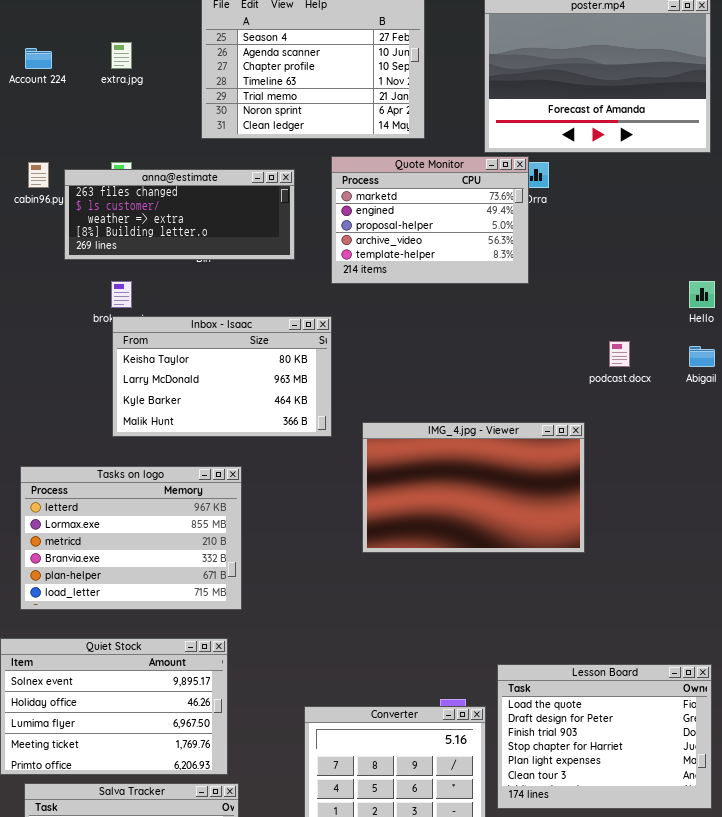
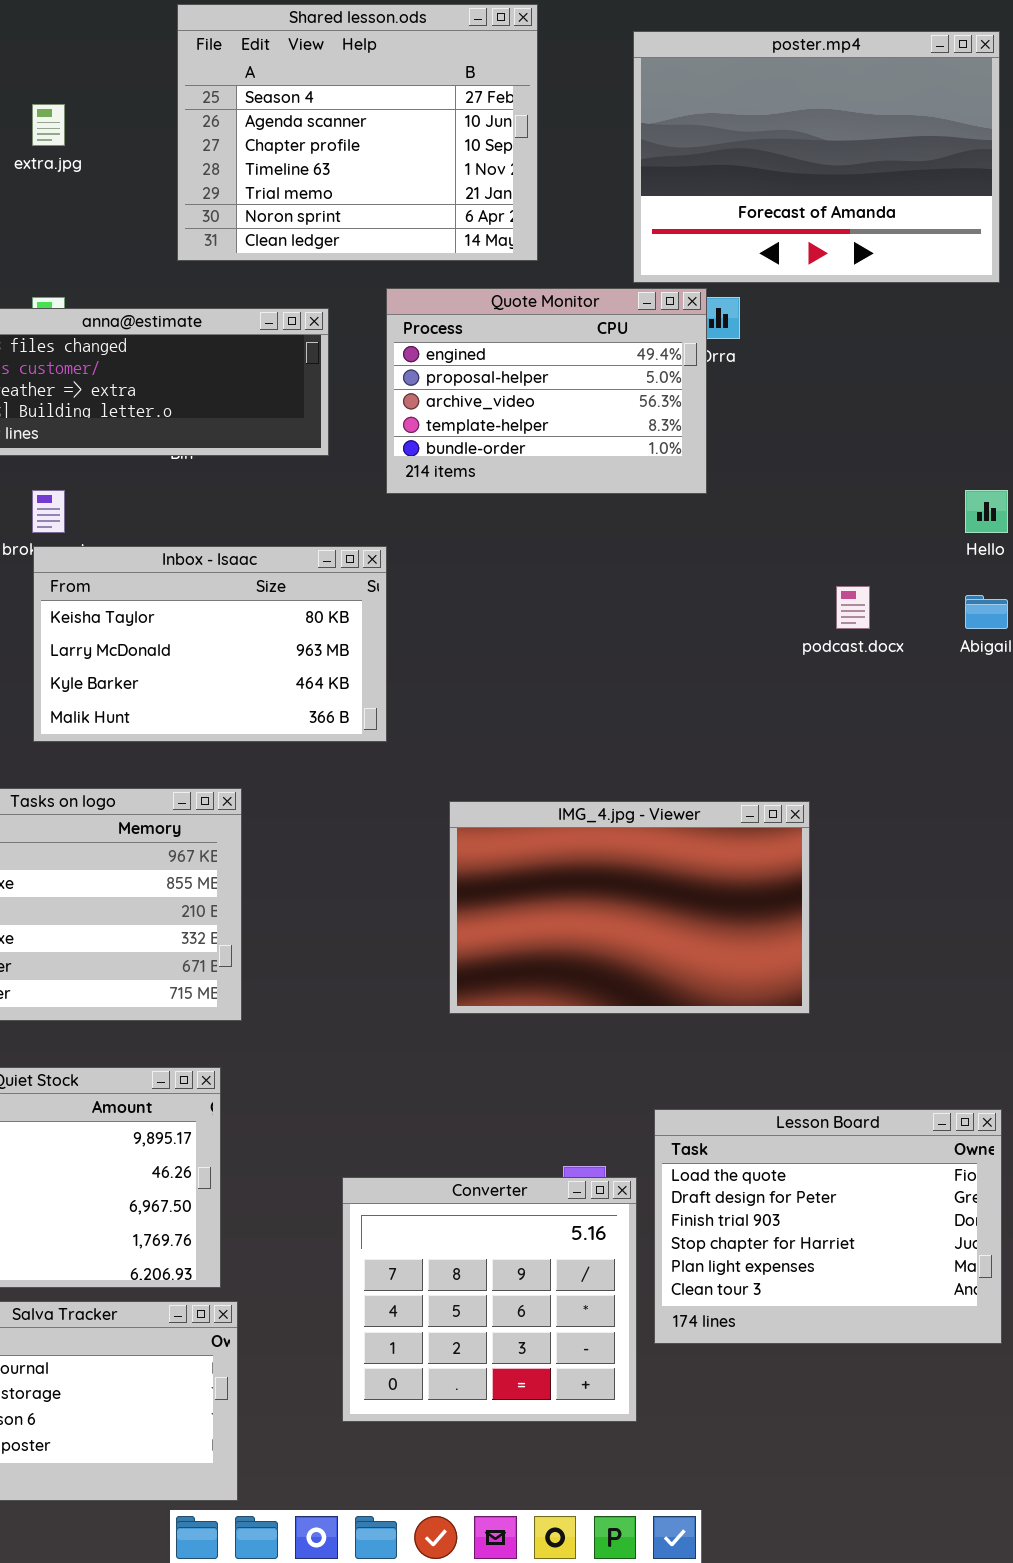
Quote Monitor: [331,156,529,284] -> [386,288,707,494], scrolled down 1 row
IMG_4.jpg - Viewer: [362,422,585,553] -> [449,801,810,1014], moved

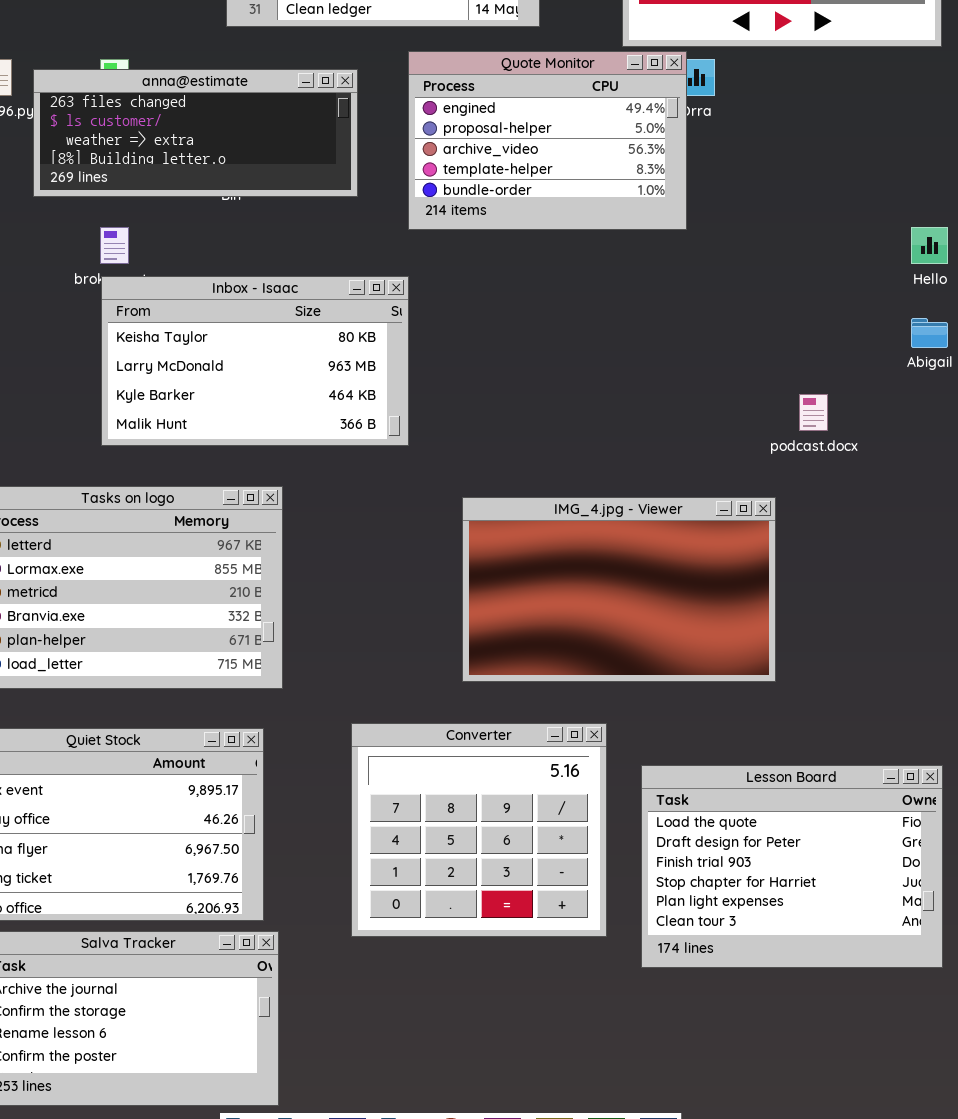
podcast.docx: [836,586,870,629] -> [799,394,828,431], moved
Converter: [342,1177,637,1422] -> [351,723,607,937], moved

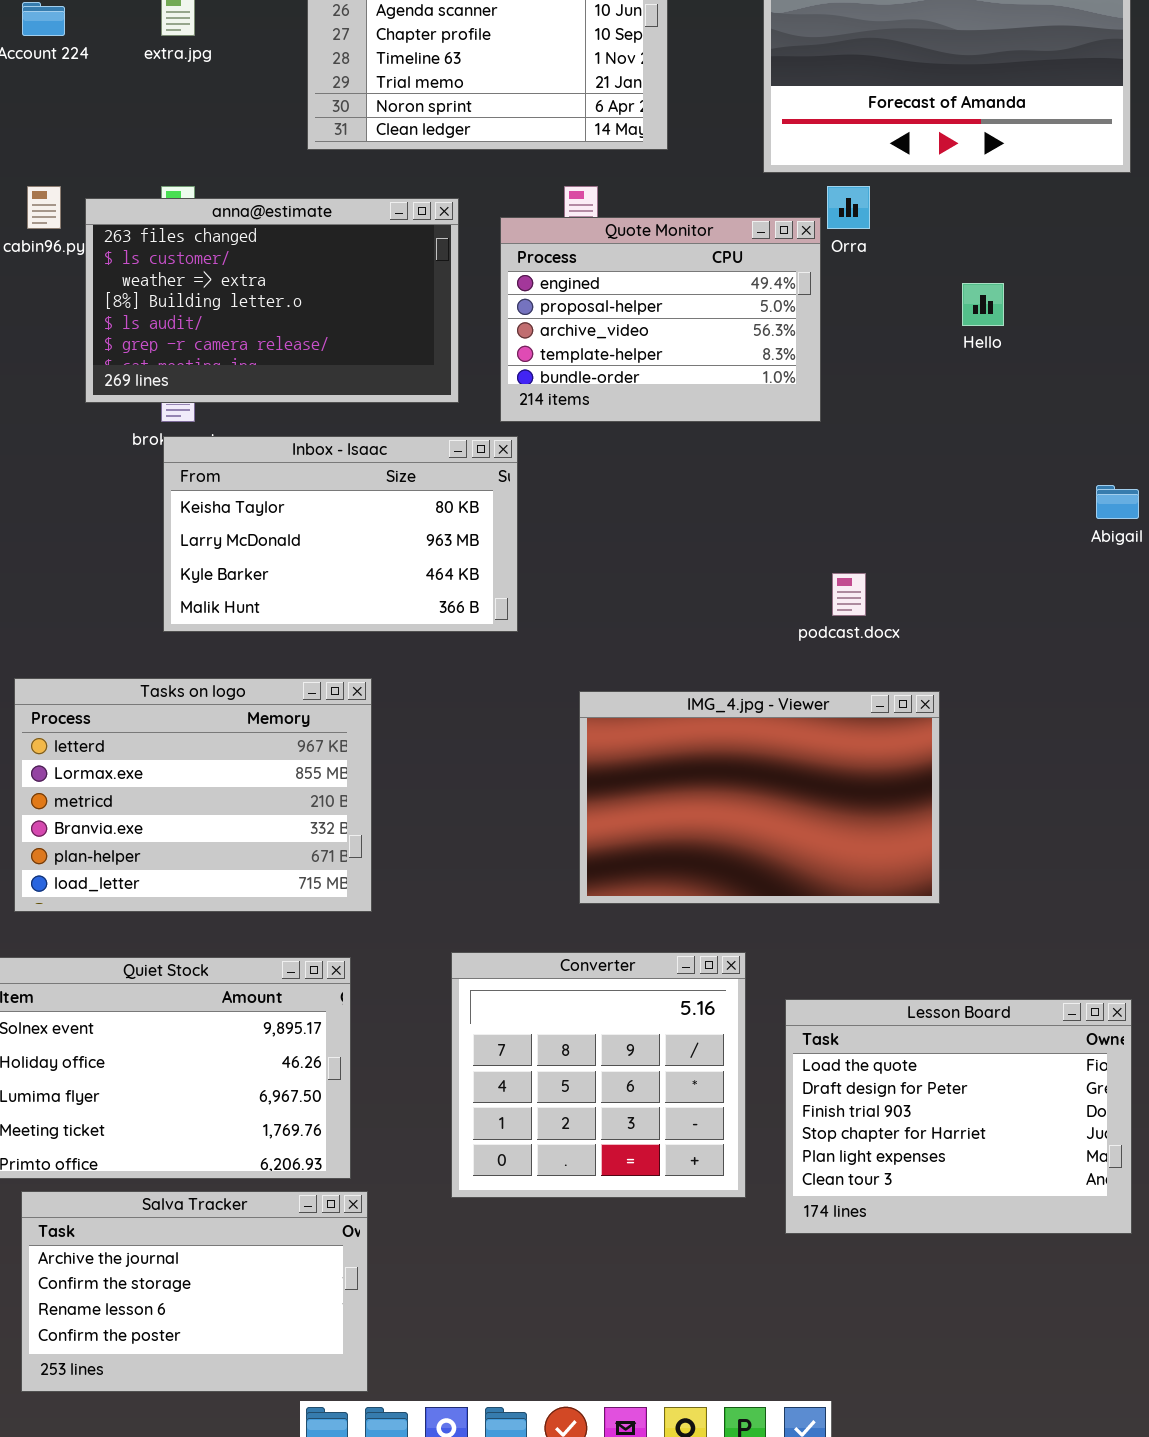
Quote Monitor: [408,51,687,230] -> [500,217,821,422], moved
anna@estimate: [33,69,358,197] -> [85,198,459,403], resized
Hello: [911,227,948,264] -> [962,283,1004,326], moved
podcast.docx: [799,394,828,431] -> [832,573,866,616], moved

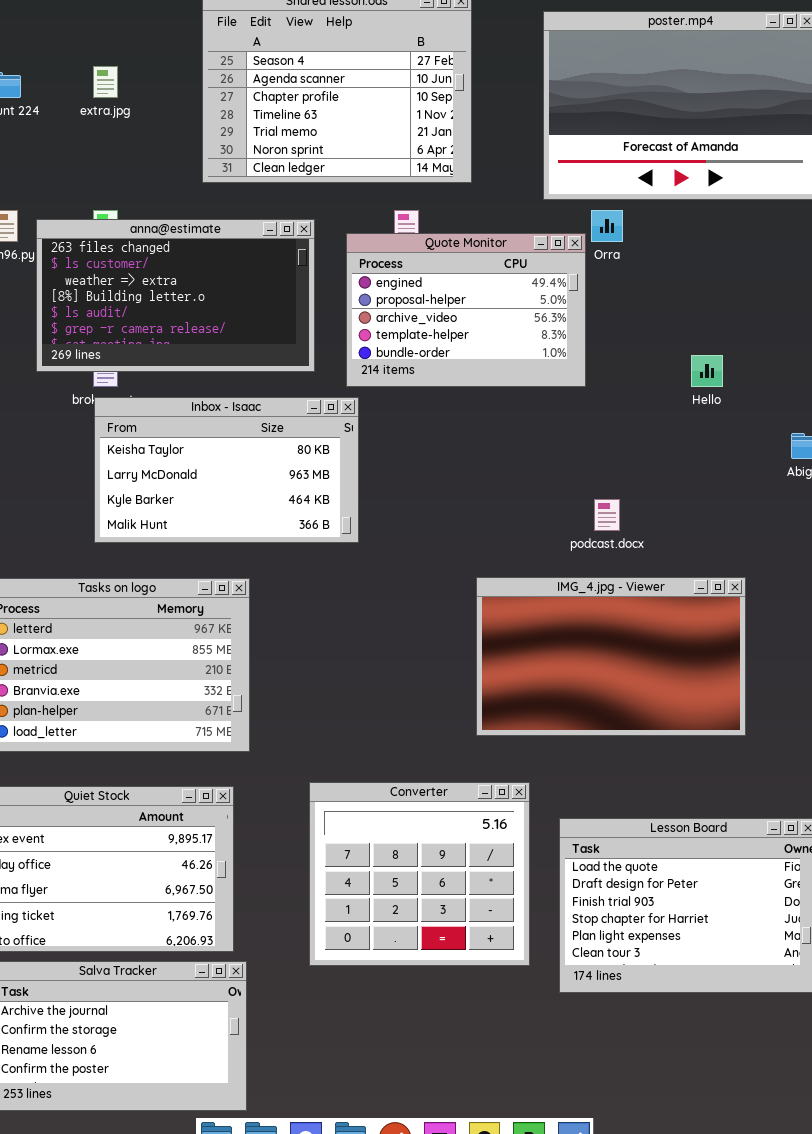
Hello: [962,283,1004,326] -> [691,355,723,387], moved
IMG_4.jpg - Viewer: [579,691,940,904] -> [476,577,746,736], moved

